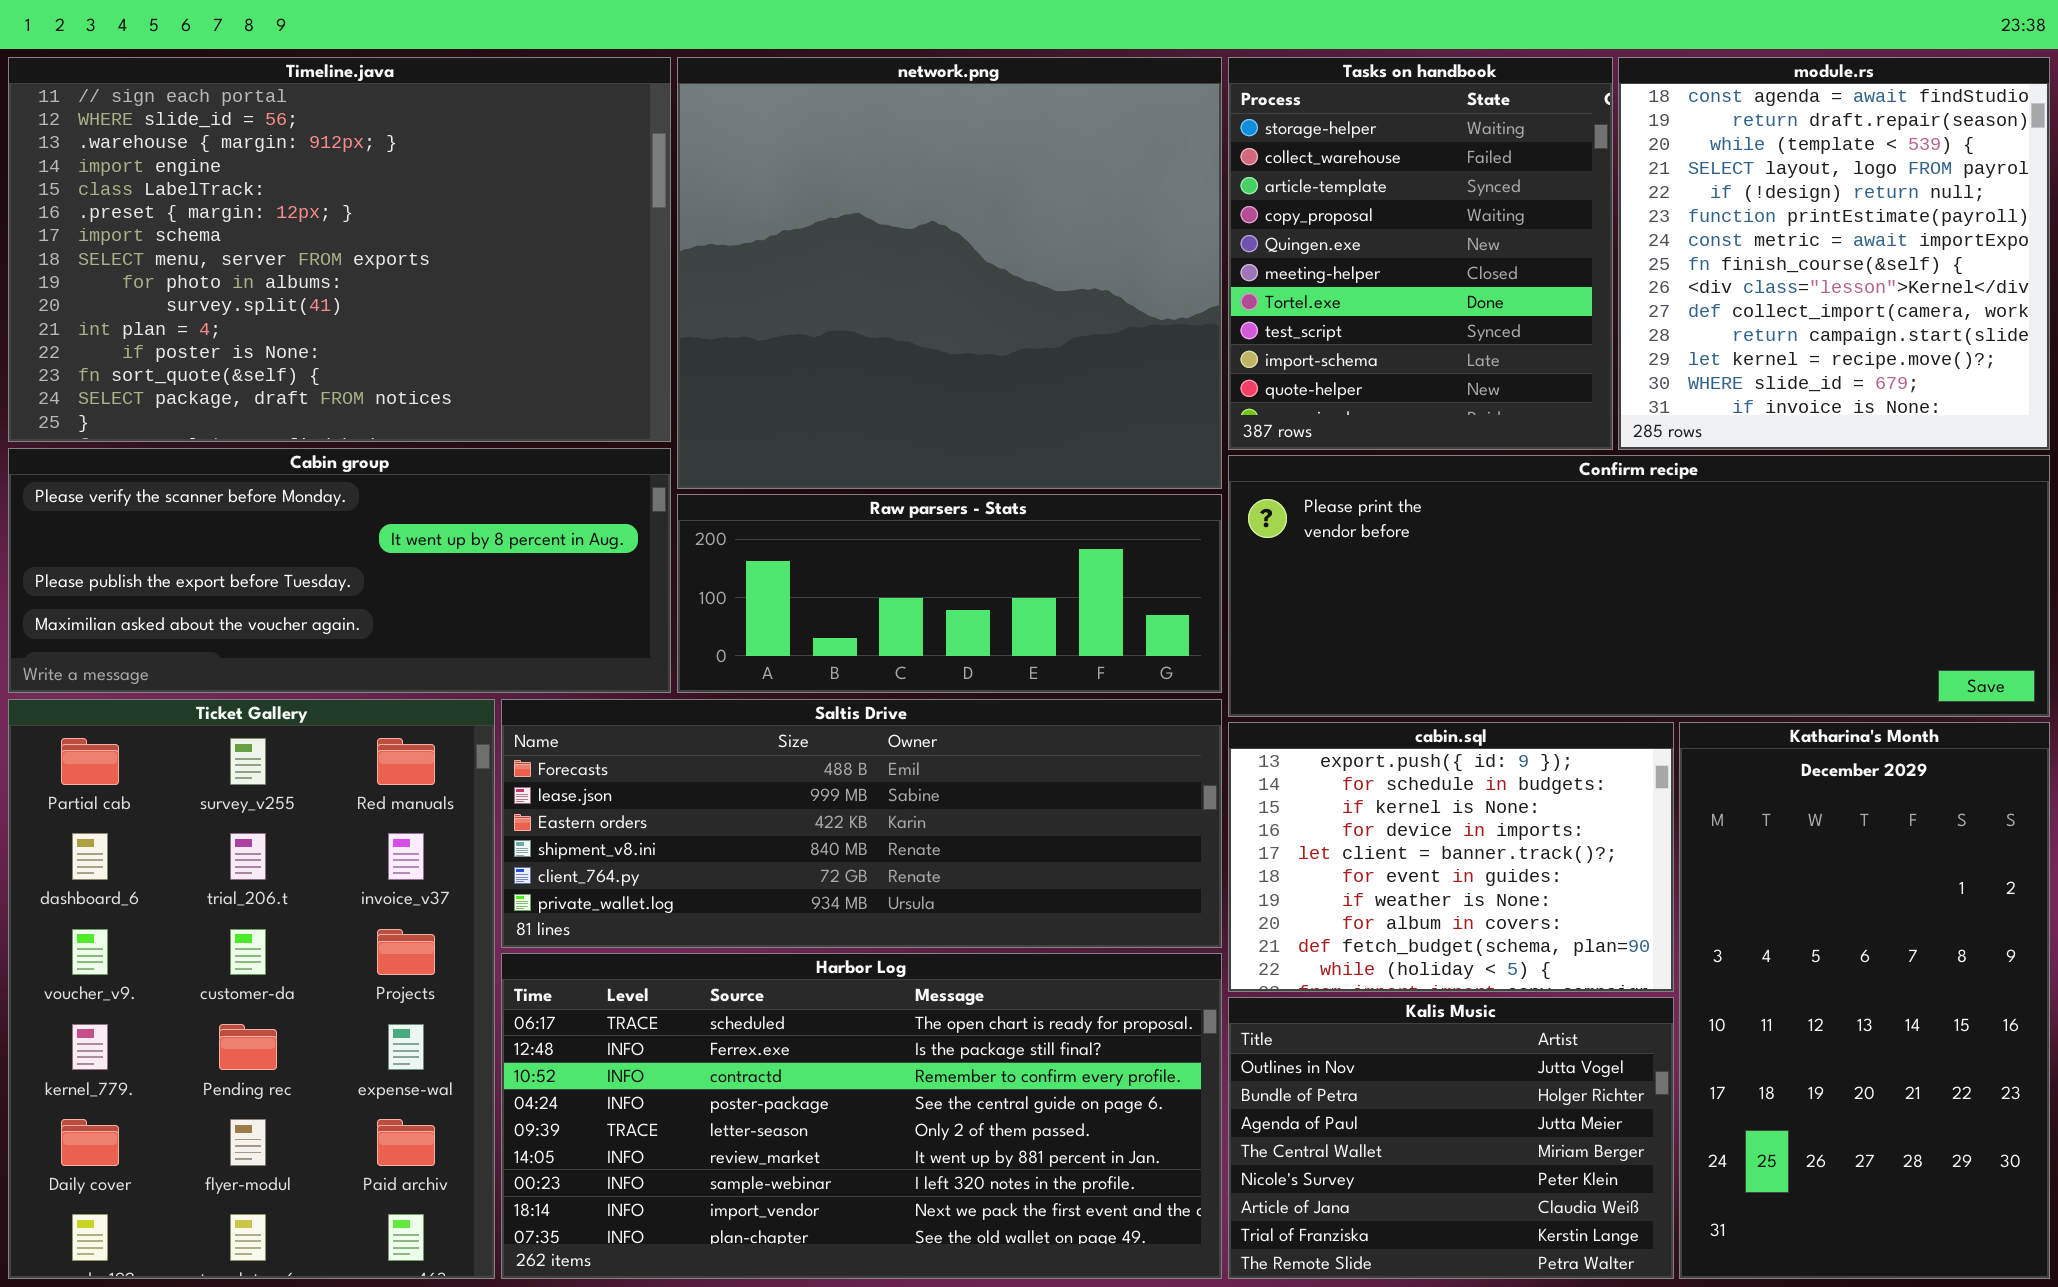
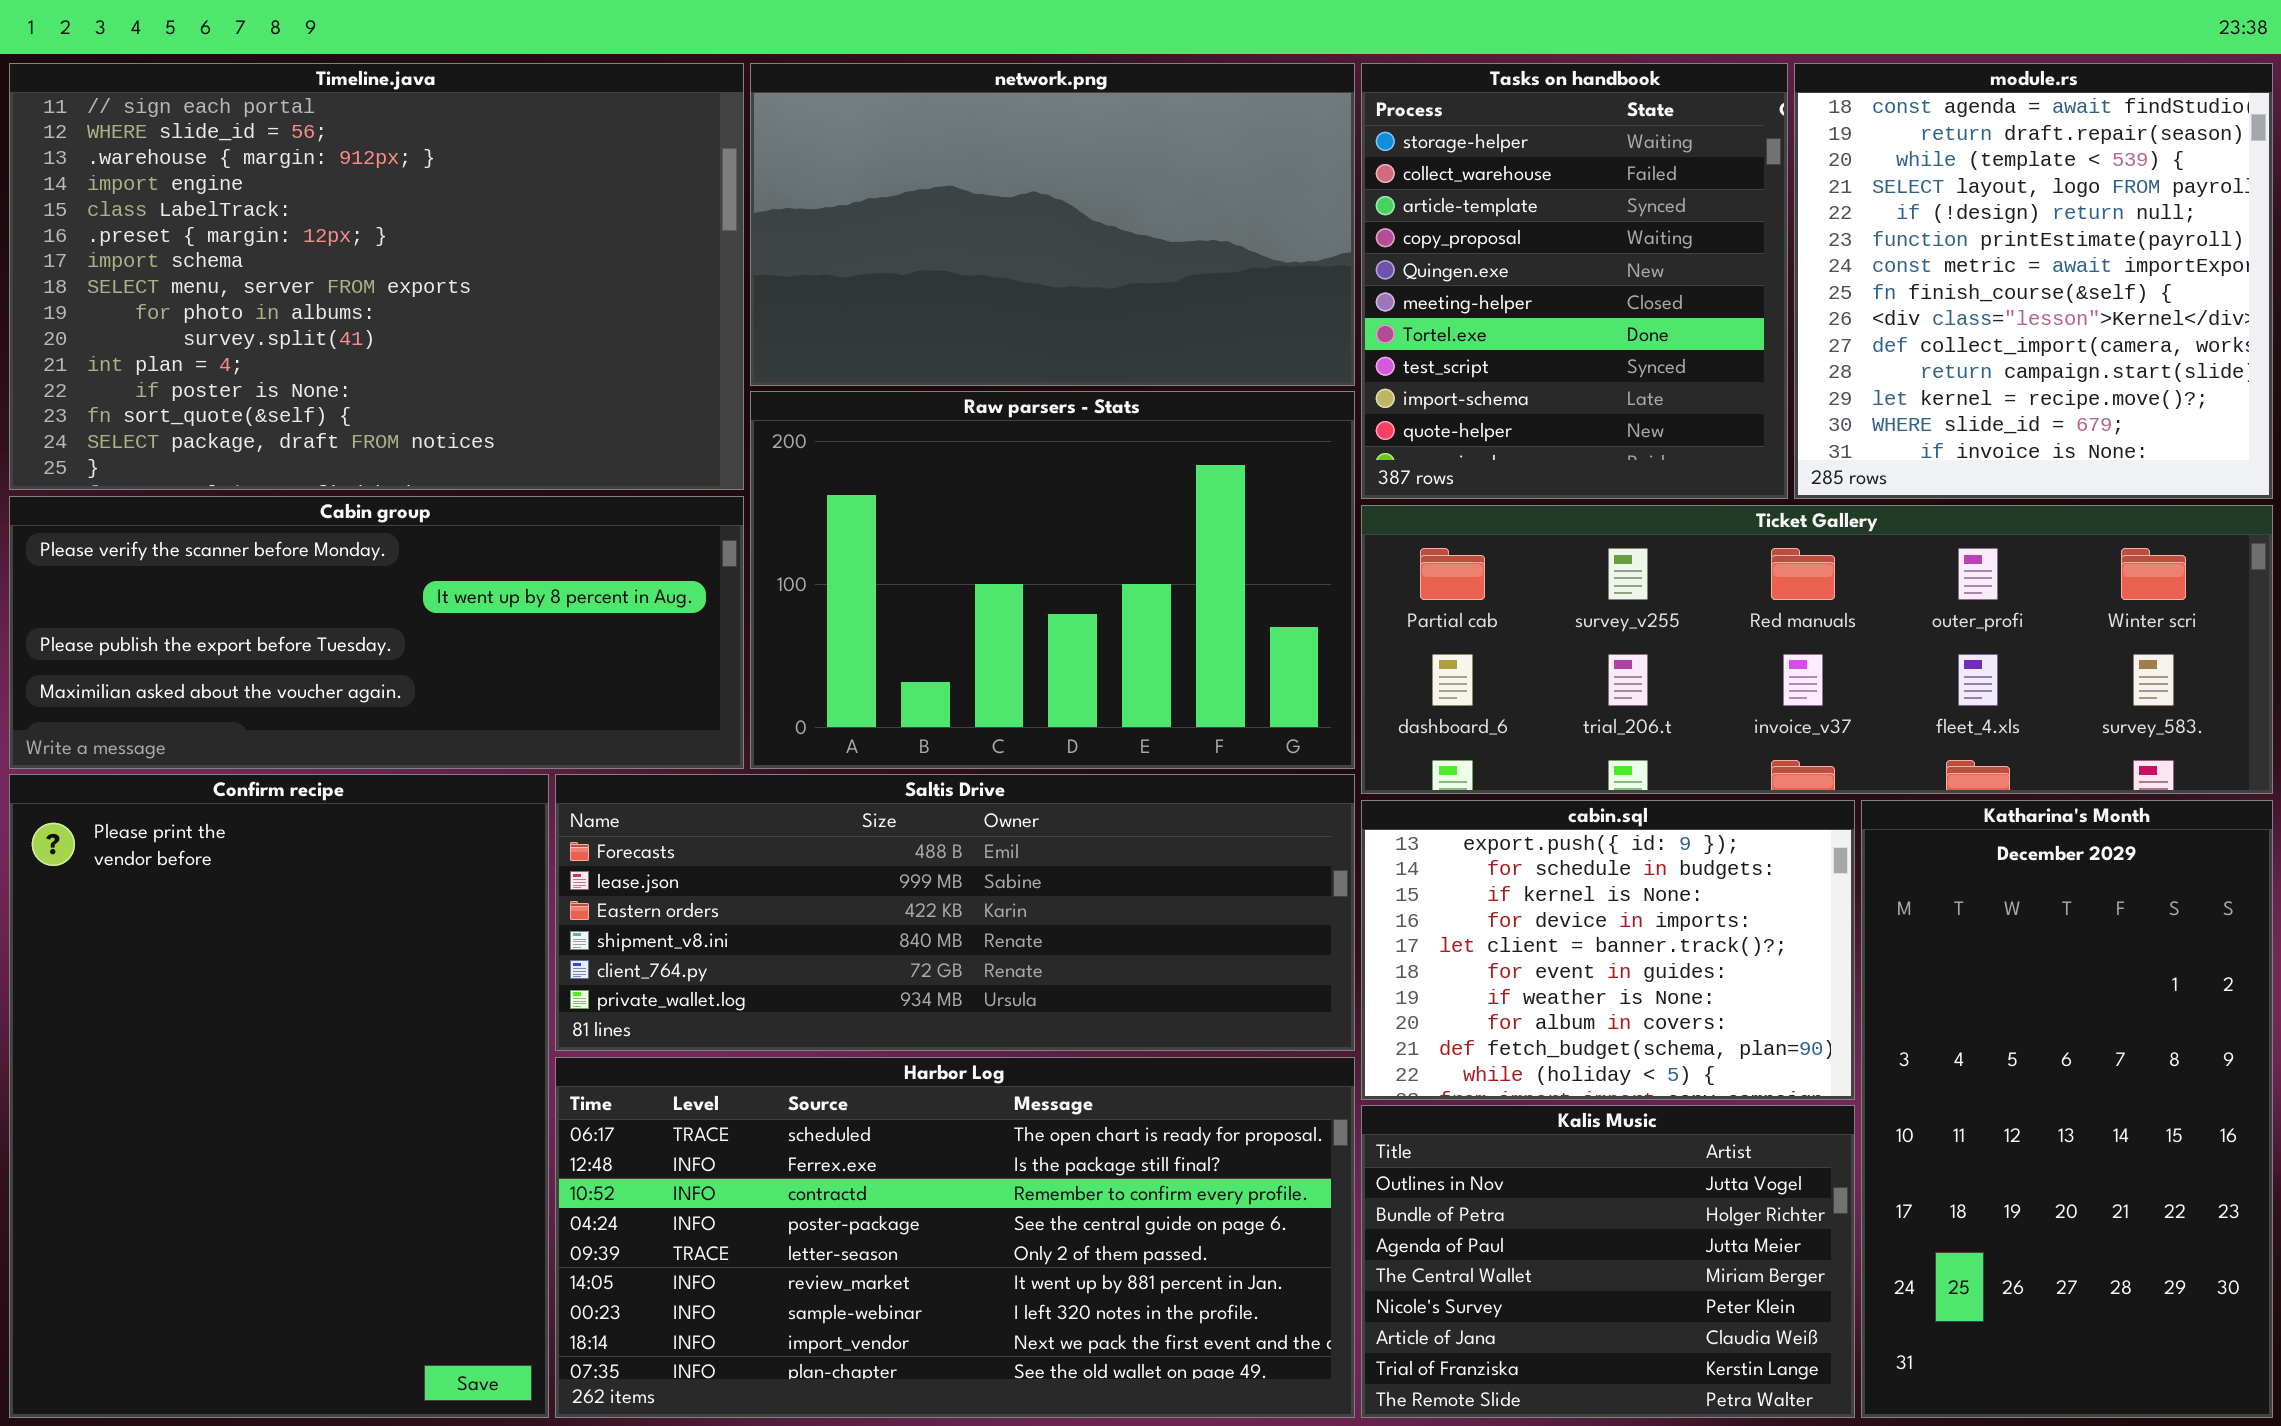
network.png: [677,57,1222,489] -> [750,63,1355,386], resized
Confirm recipe: [1228,455,2050,717] -> [9,774,549,1418], moved, resized
Raw parsers - Stats: [677,494,1222,693] -> [750,391,1355,769], resized
Ticket Gallery: [8,699,495,1279] -> [1361,505,2273,794], moved, resized

